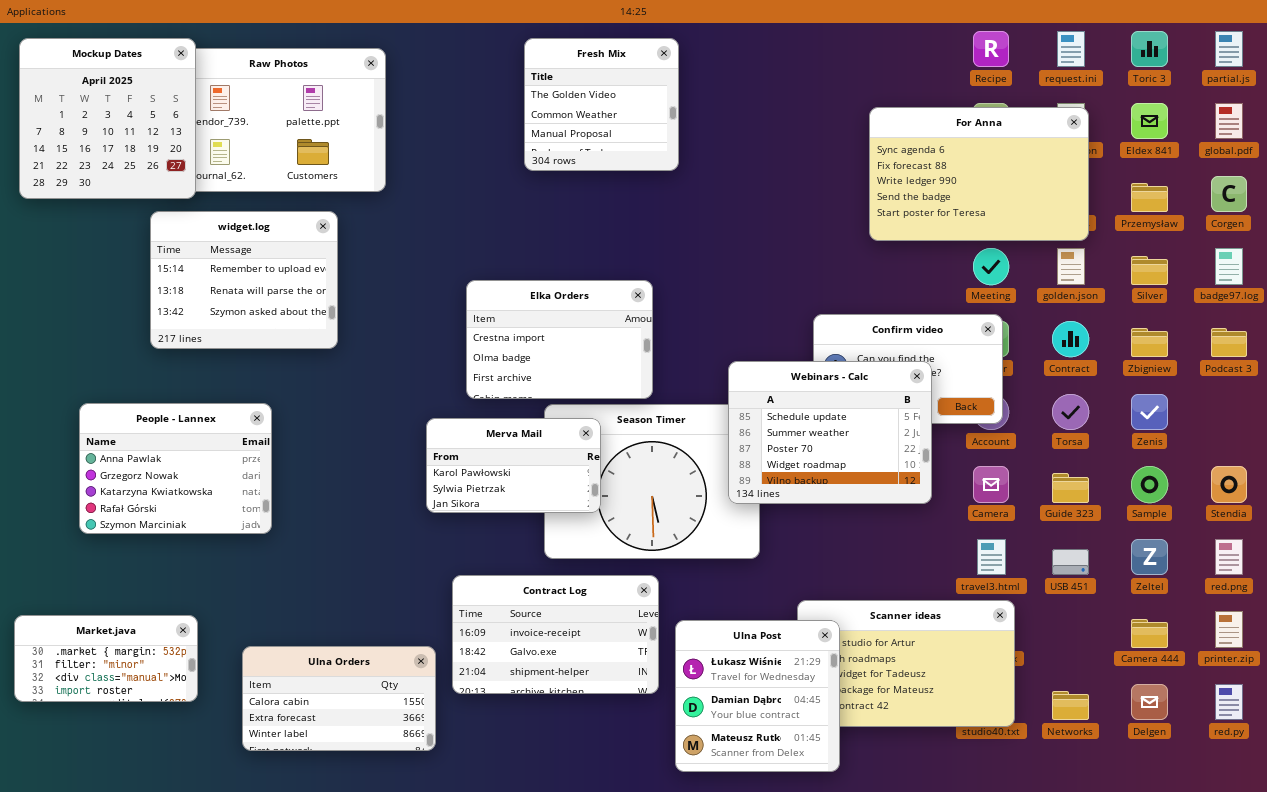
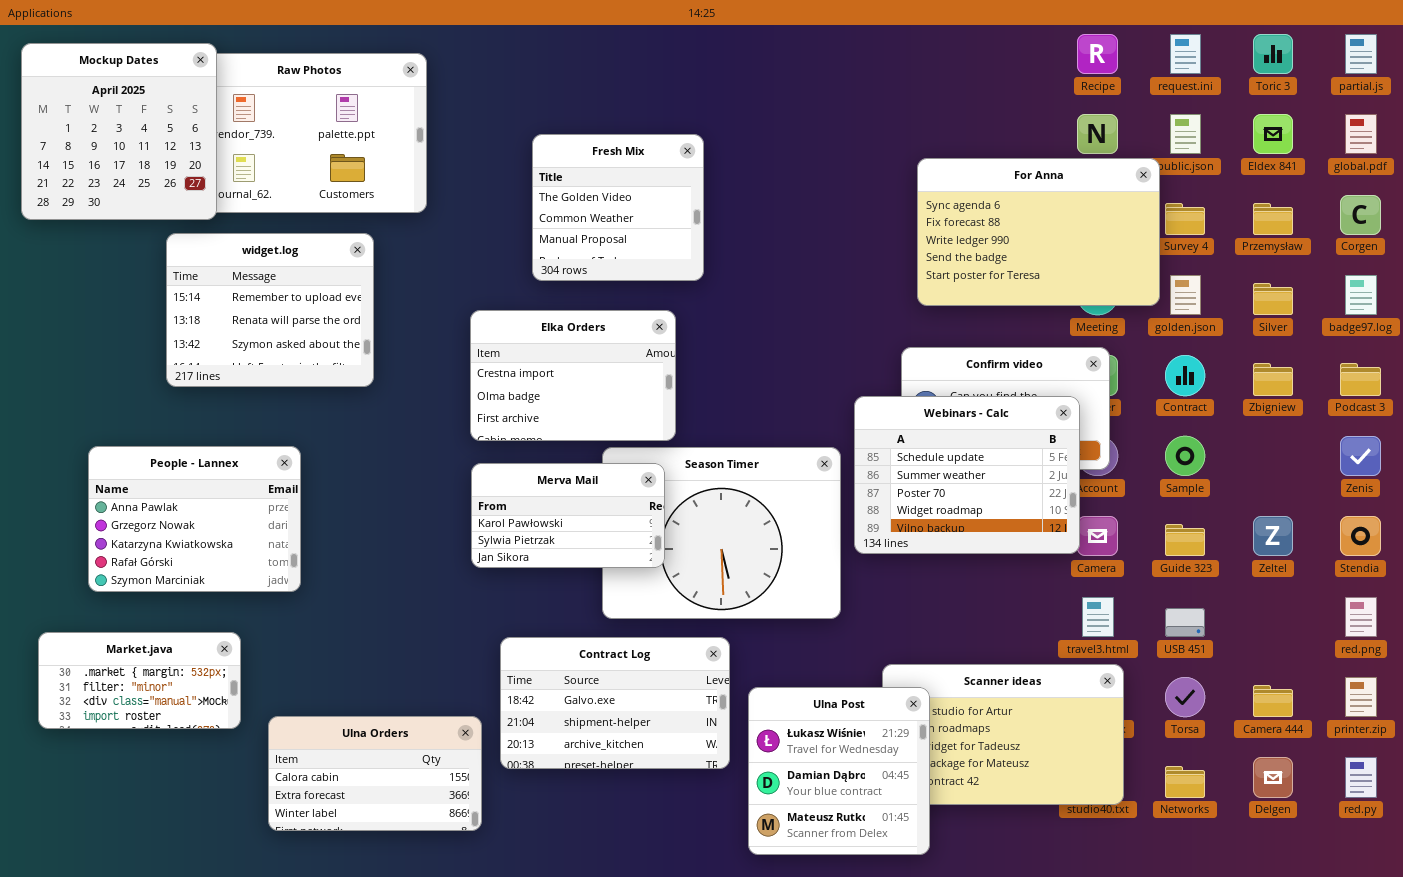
Fresh Mix: [524,38,679,171] -> [532,134,704,281], moved
For Anna: [869,107,1089,241] -> [917,158,1160,306], moved
Elka Orders: [466,280,653,399] -> [470,310,676,441], moved
Webinars - Calc: [728,361,932,504] -> [854,396,1080,554], moved
Torsa: [1052,394,1089,430] -> [1165,677,1205,717], moved
Zenis: [1131,394,1168,430] -> [1340,436,1381,476], moved
Sample: [1131,466,1168,503] -> [1165,436,1205,476], moved
Zeltel: [1131,539,1168,575] -> [1253,516,1293,556], moved
Contract Log: [452,575,659,694] -> [500,637,730,769], scrolled down 1 row
Market.java: [14,615,198,702] -> [38,632,241,729], moved

